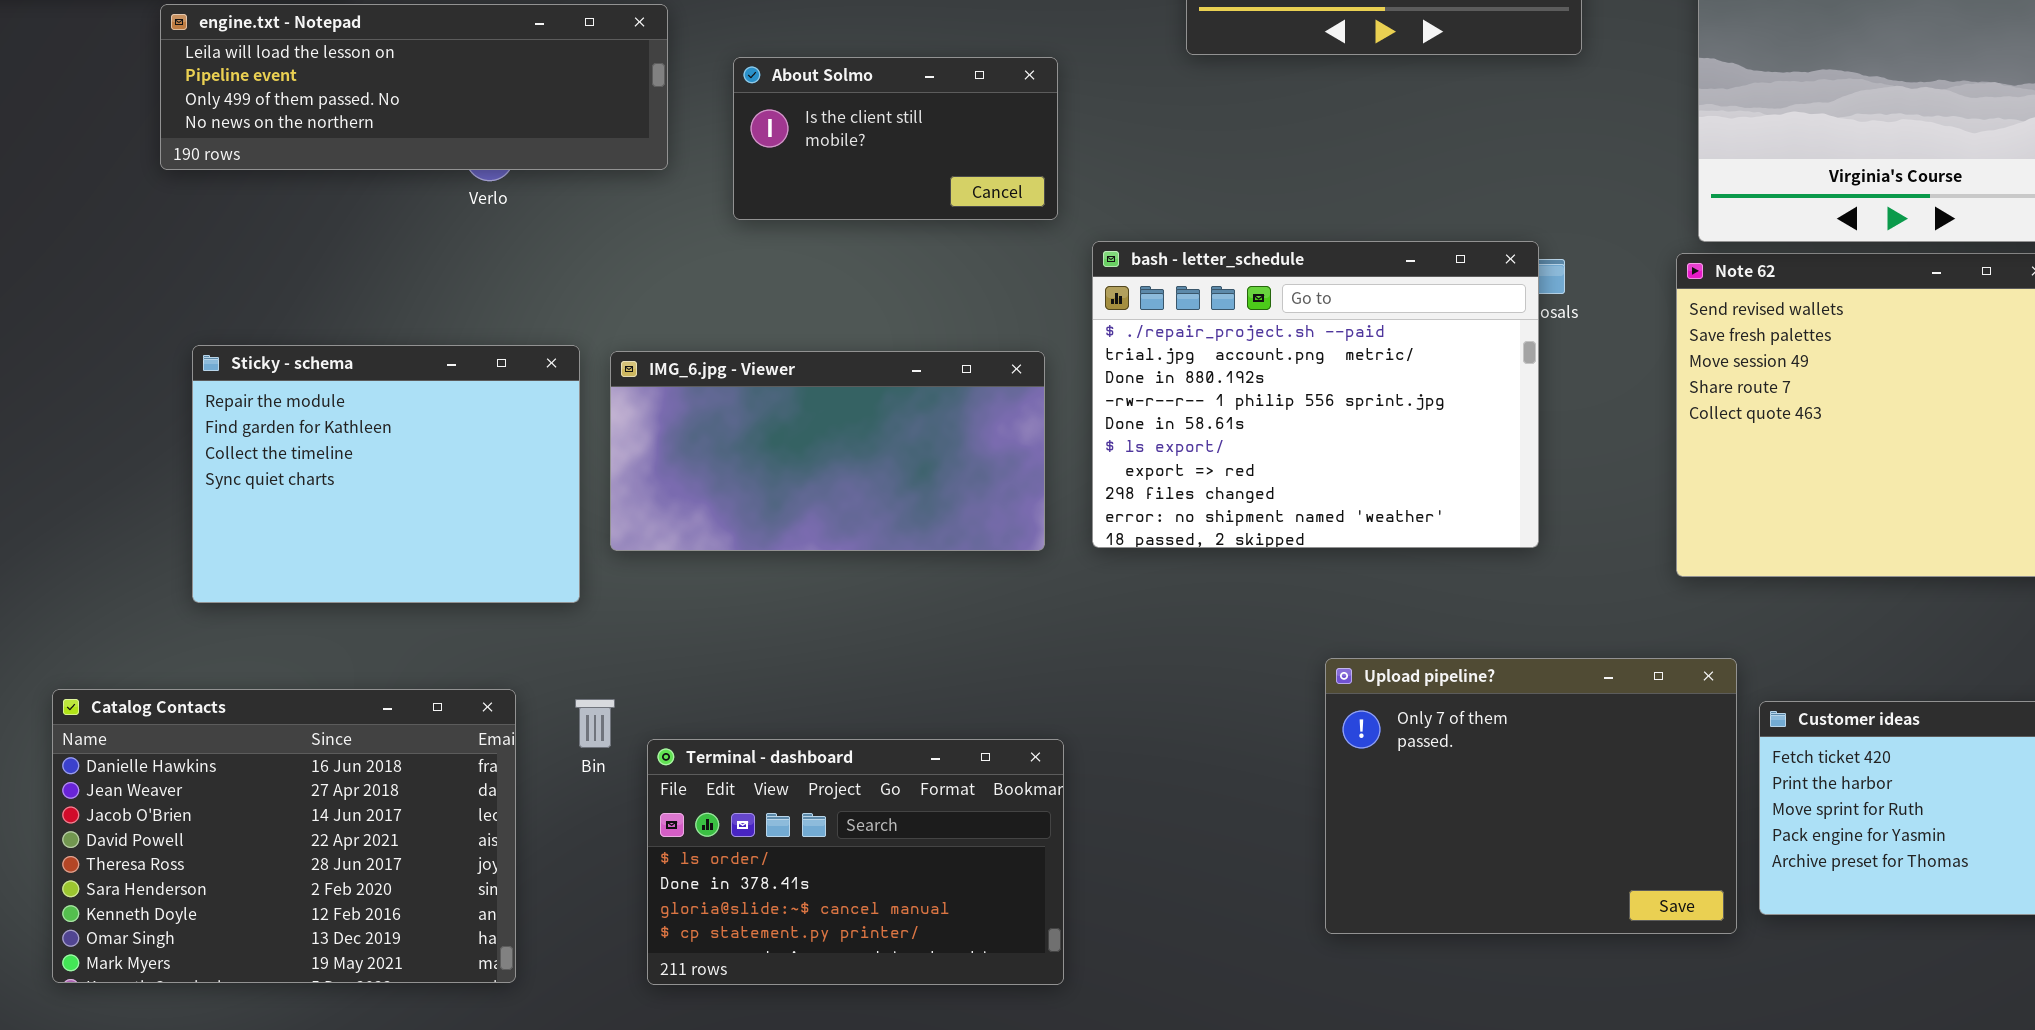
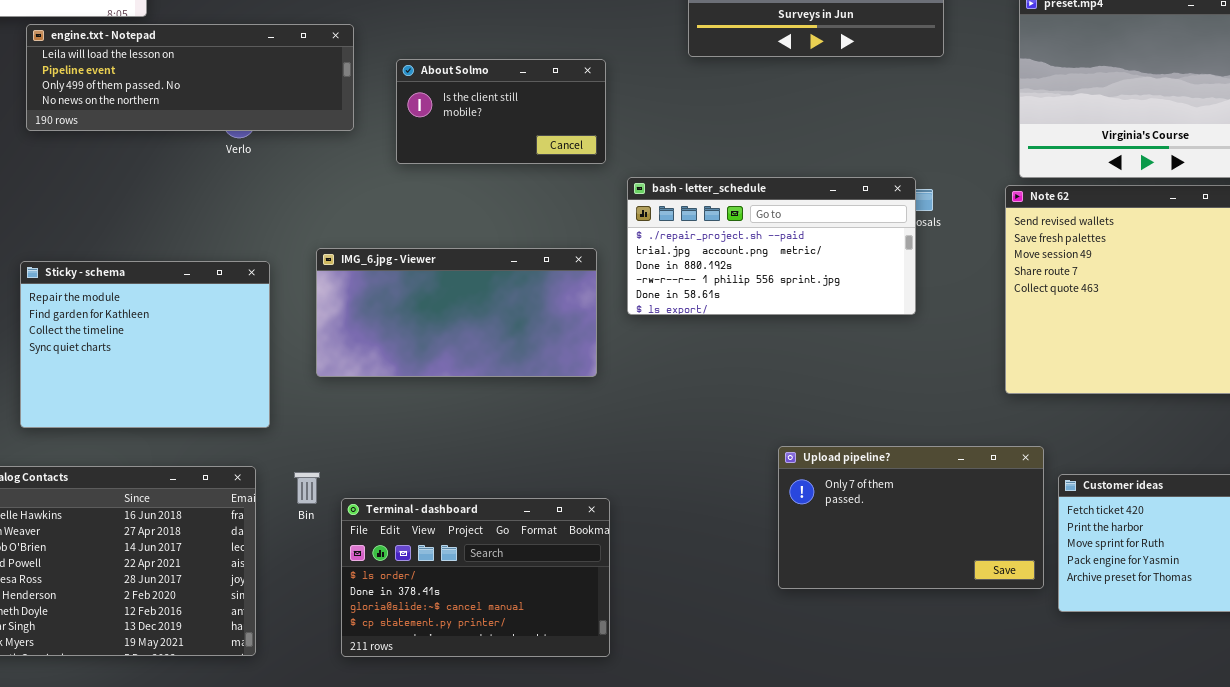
bash - letter_schedule: [1092,241,1539,548] -> [627,177,916,315], resized
Sticky - schema: [192,345,580,603] -> [20,261,270,428], moved
Upload pipeline?: [1325,658,1737,934] -> [778,446,1044,589], resized

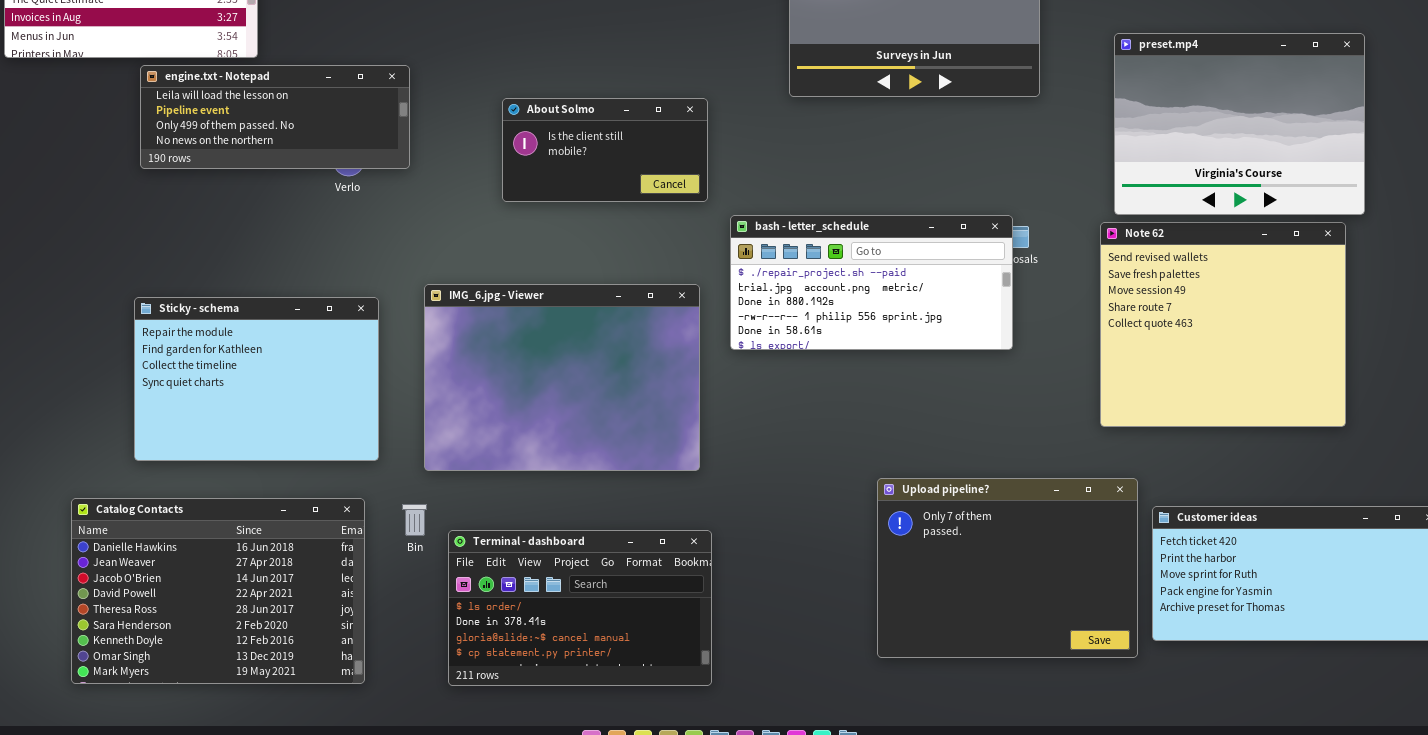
engine.txt - Notepad: [26,24,354,131] -> [140,65,410,169], resized
IMG_6.jpg - Viewer: [316,248,597,377] -> [424,284,700,471], resized
Upload pipeline?: [778,446,1044,589] -> [877,478,1138,658], resized

